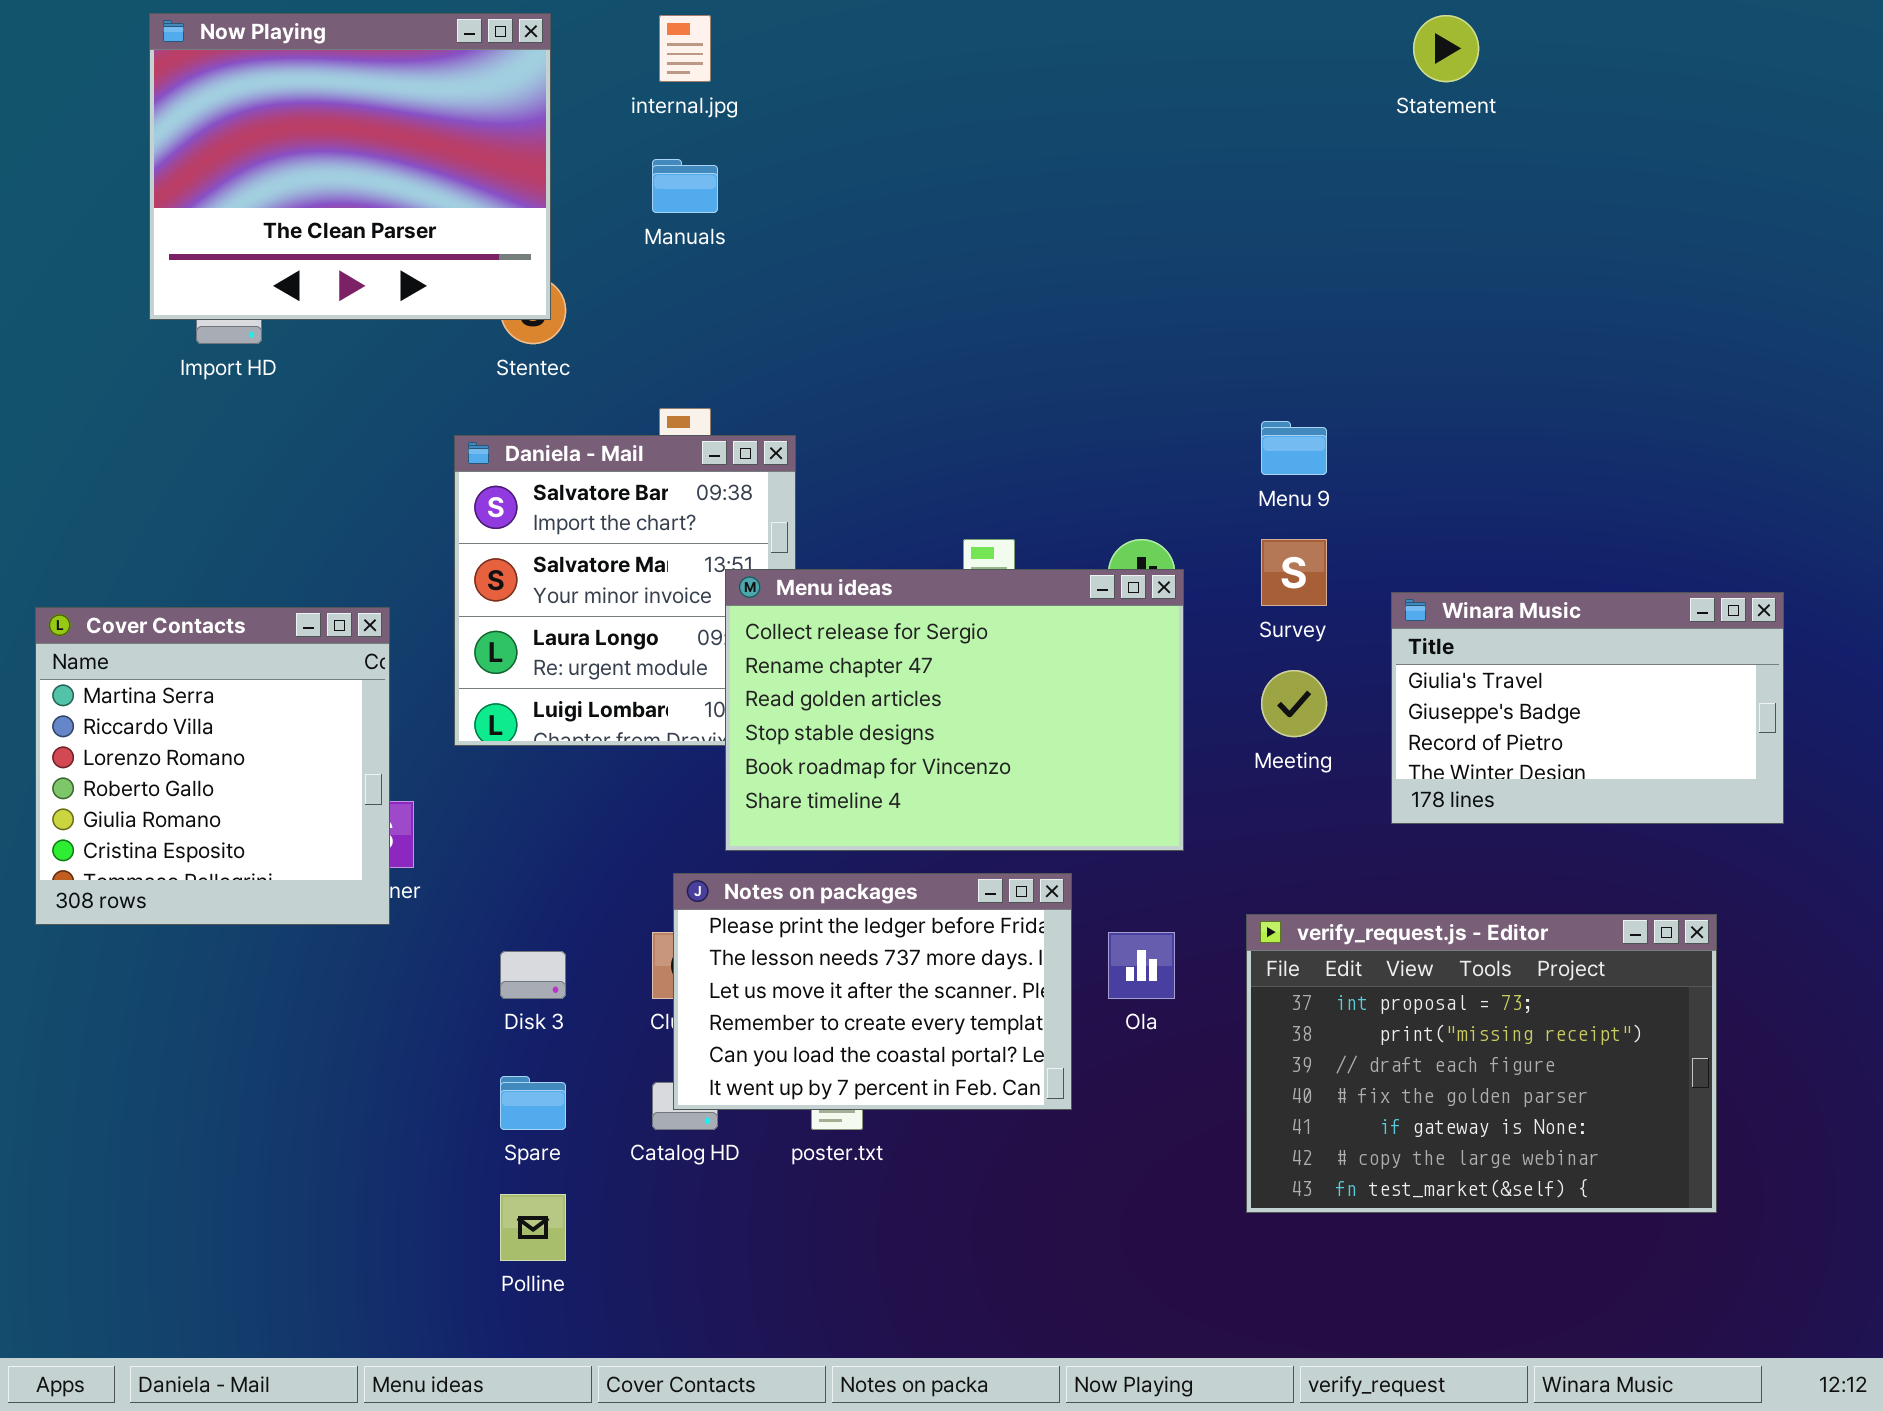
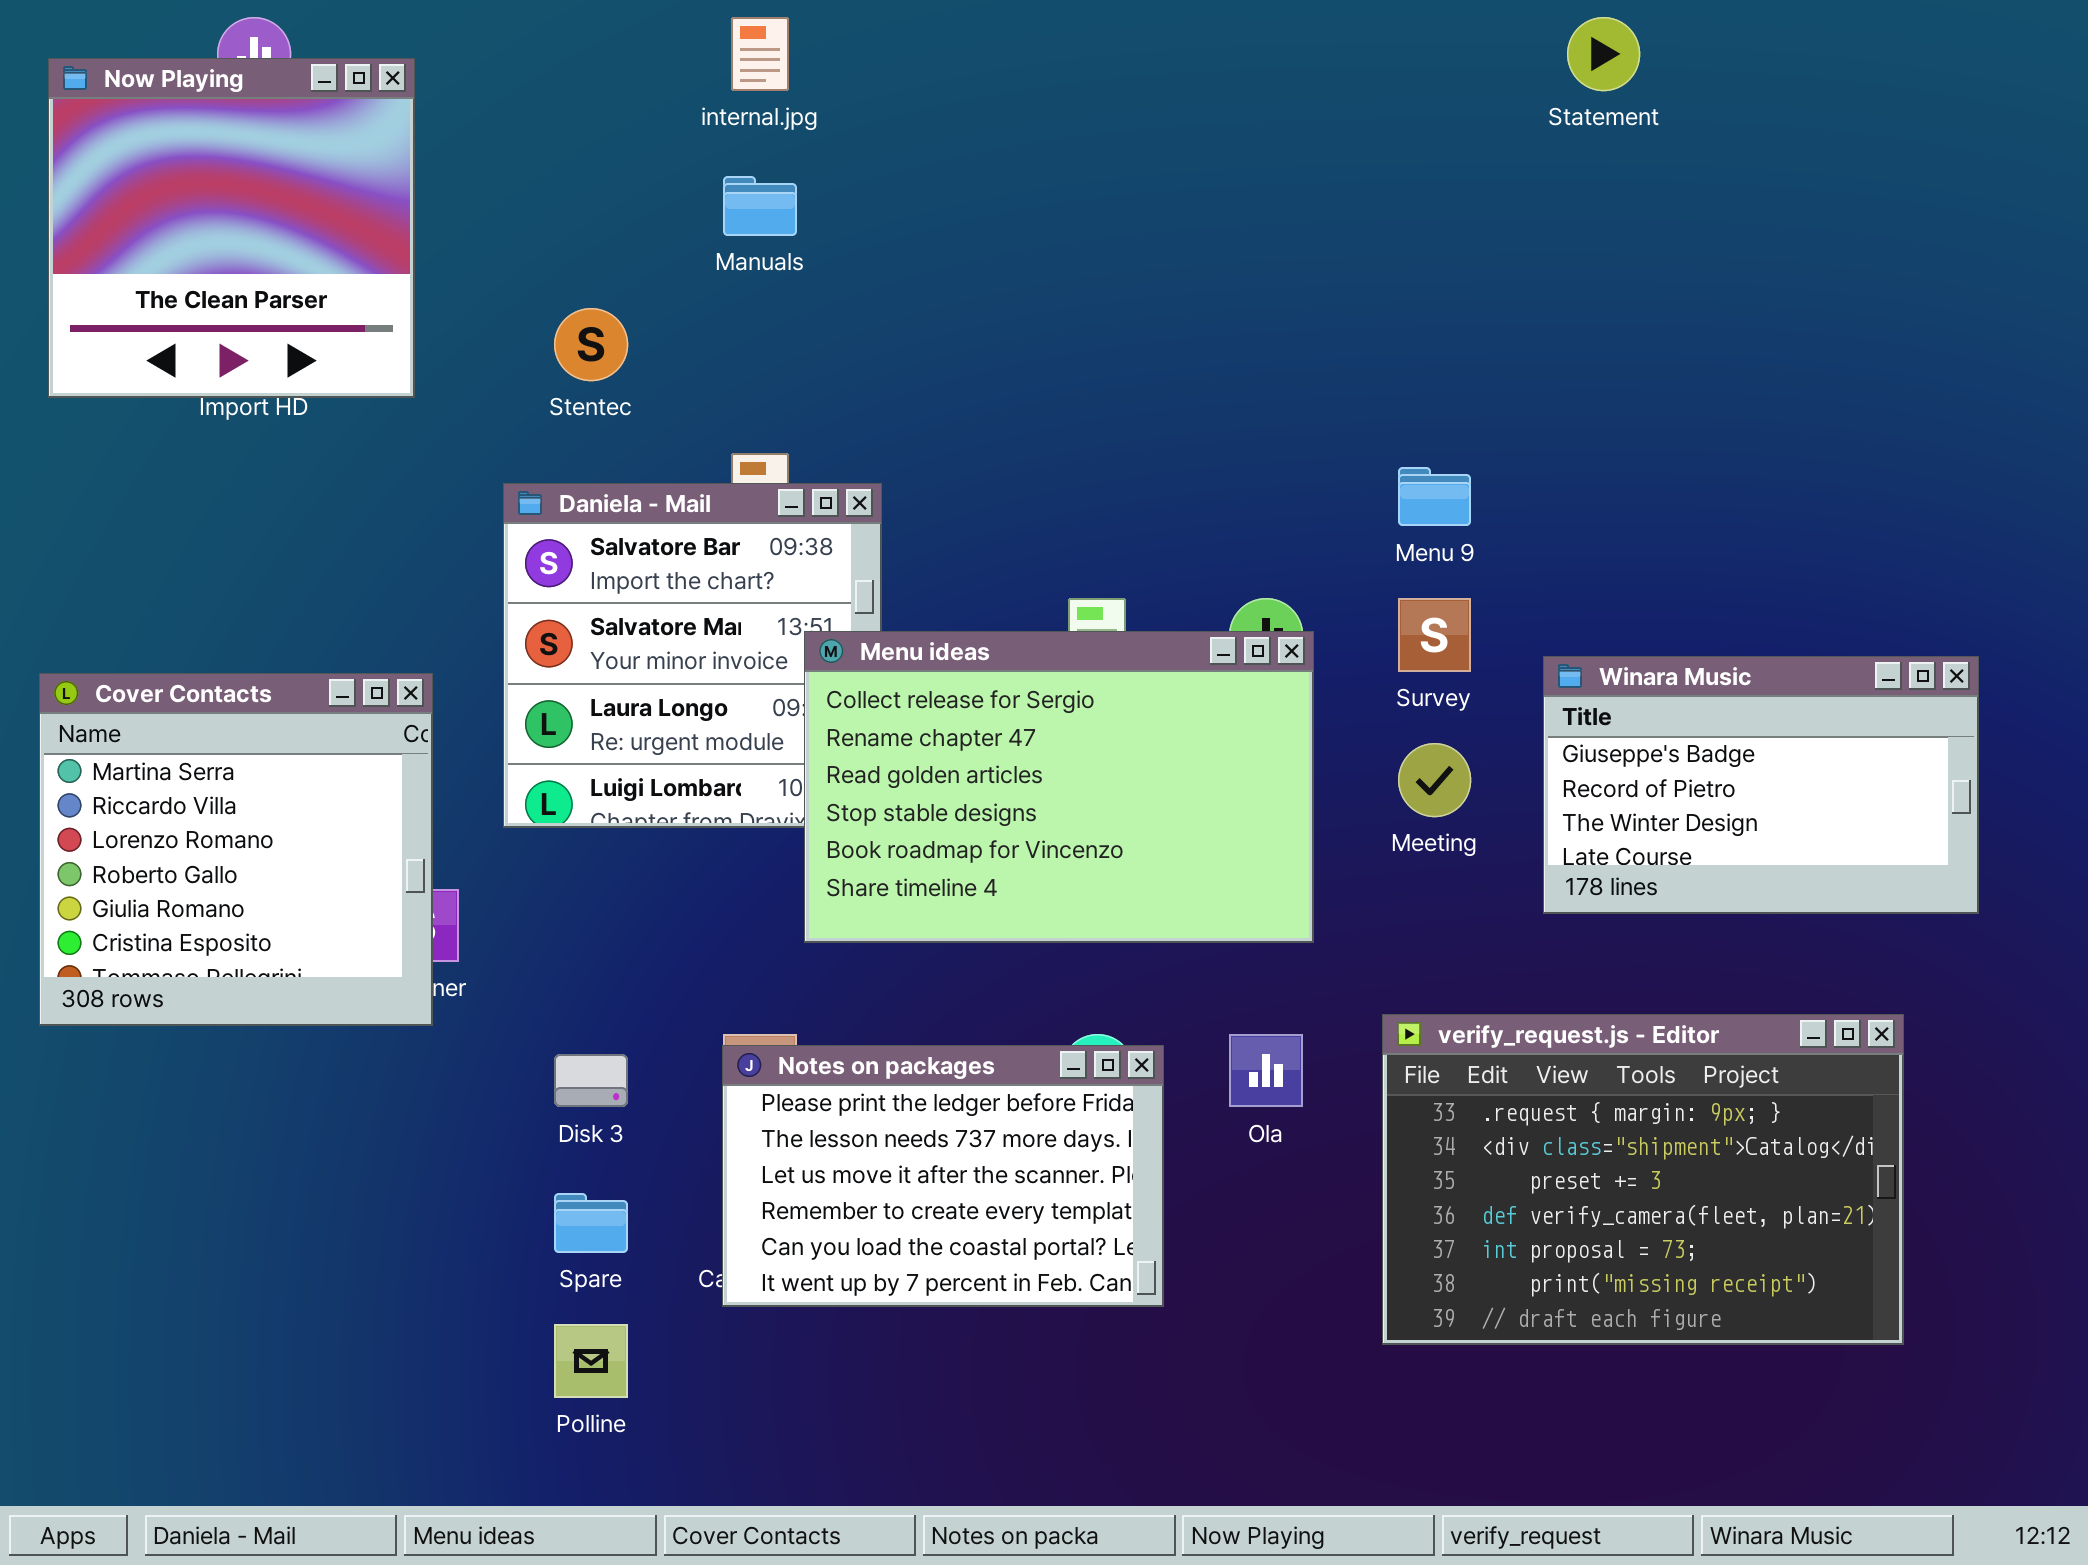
Now Playing: [149,13,551,320] -> [48,58,415,398], moved, resized
Winara Music: [1391,592,1784,824] -> [1543,656,1979,914], scrolled down 1 row
Notes on packages: [673,873,1072,1110] -> [722,1045,1164,1307], moved
verify_request.js - Editor: [1246,914,1717,1213] -> [1382,1014,1904,1345], scrolled up 4 rows

